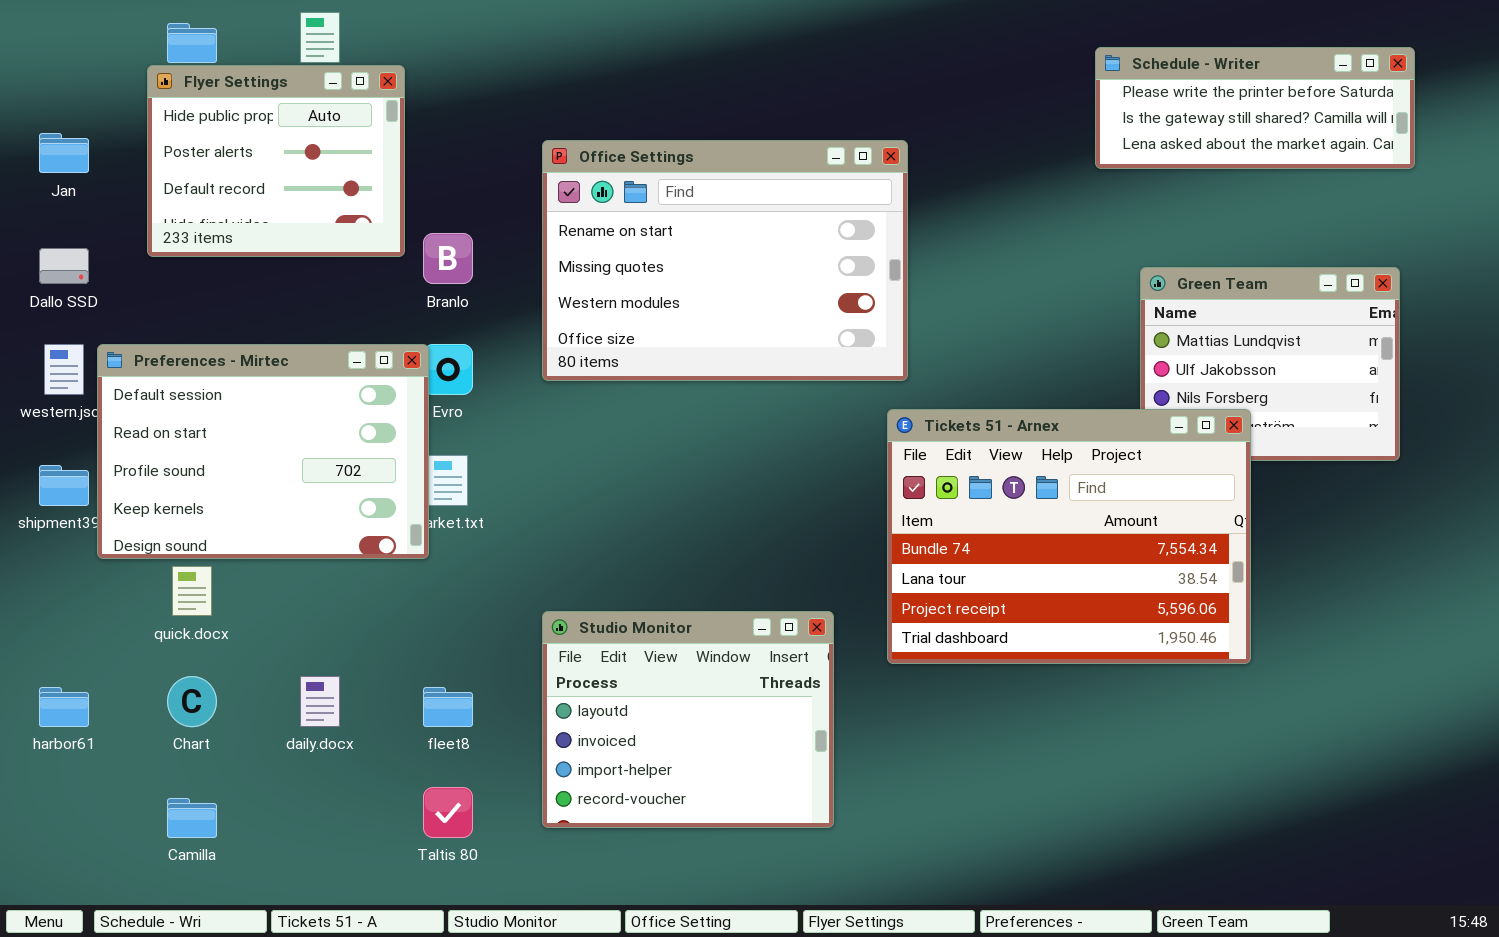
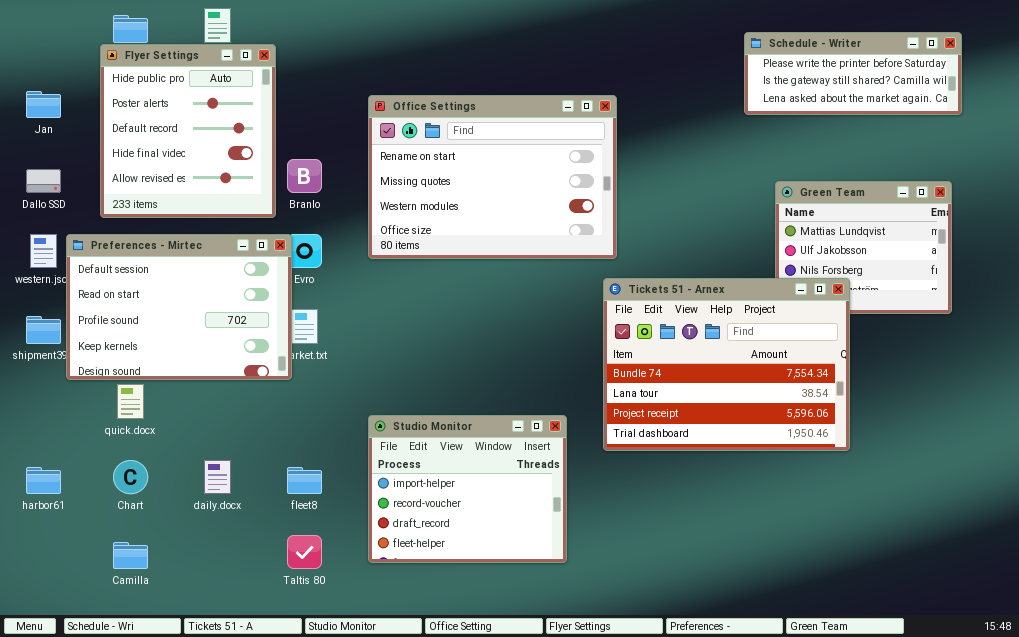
Flyer Settings: [147,65,405,257] -> [100,44,276,218], resized
Studio Monitor: [542,611,834,828] -> [368,415,567,563], scrolled down 2 rows

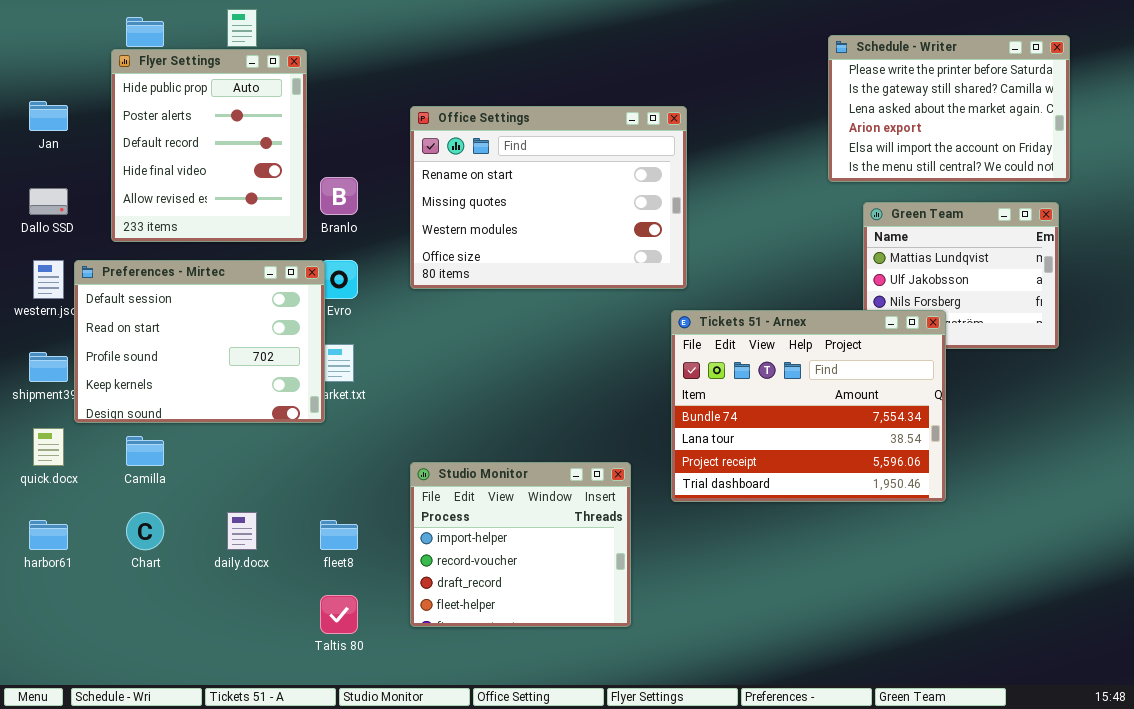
Schedule - Writer: [744,32,962,115] -> [828,35,1070,182], resized
quick.docx: [117,384,144,419] -> [33,428,64,466], moved
Camilla: [113,542,148,569] -> [126,436,164,466], moved

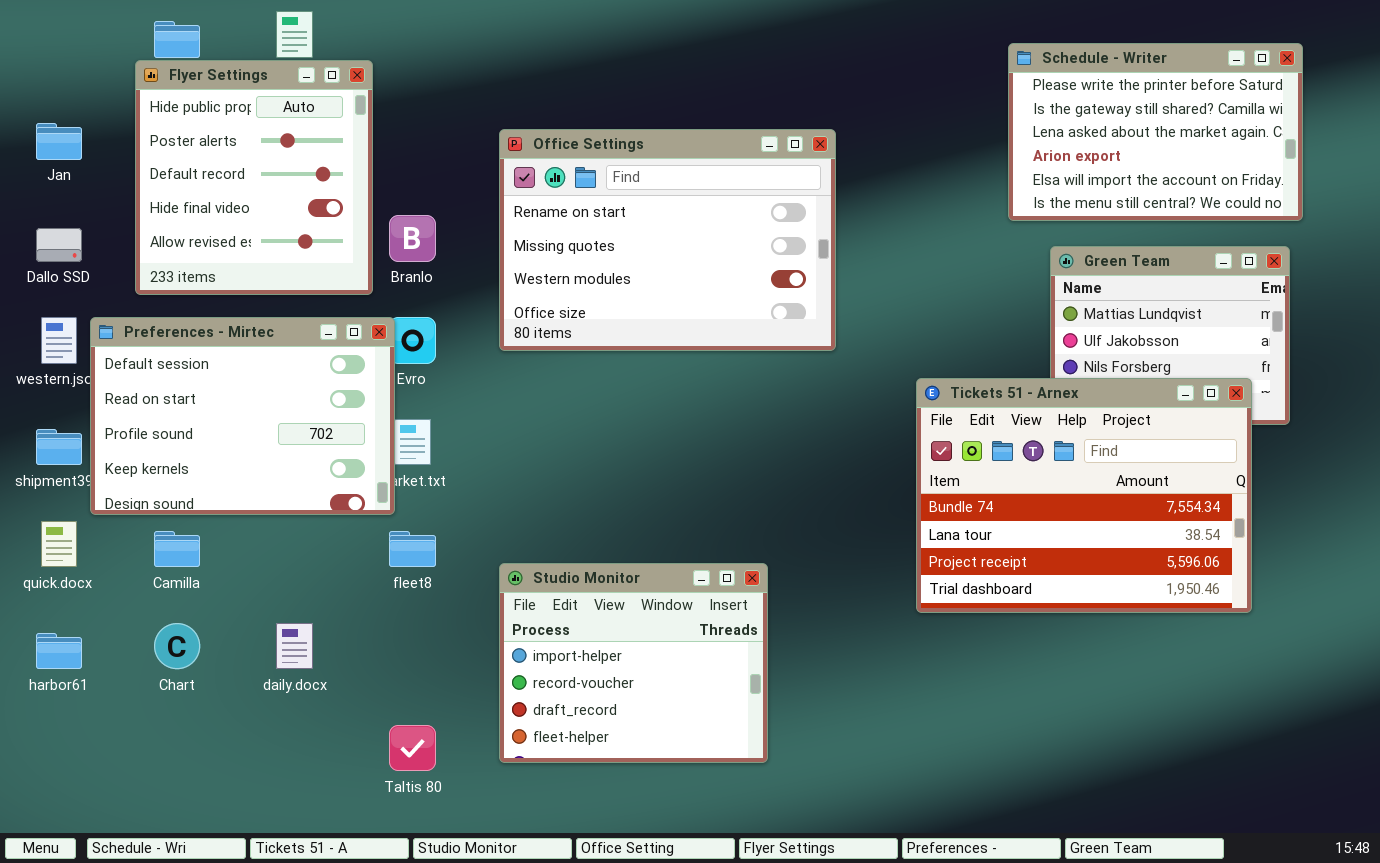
Tickets 51 - Arnex: [671,310,946,502] -> [916,378,1252,613], moved
fleet8: [320,520,358,550] -> [389,531,436,567], moved

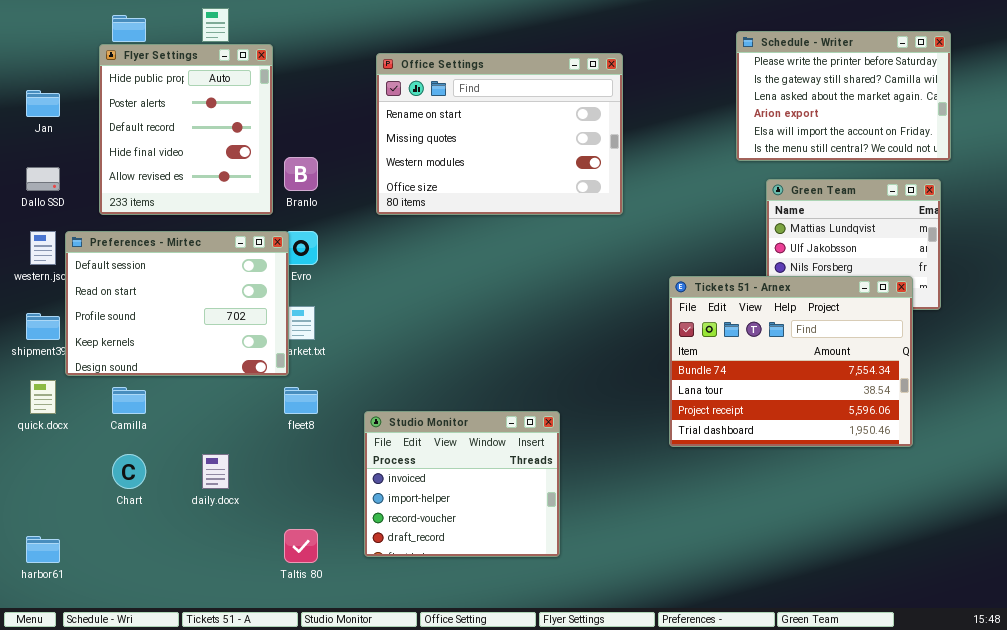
Office Settings: [499,129,836,351] -> [376,53,623,215], moved
Studio Monitor: [499,563,768,763] -> [364,411,560,557], scrolled up 1 row
harbor61: [36,633,82,669] -> [26,536,60,563], moved

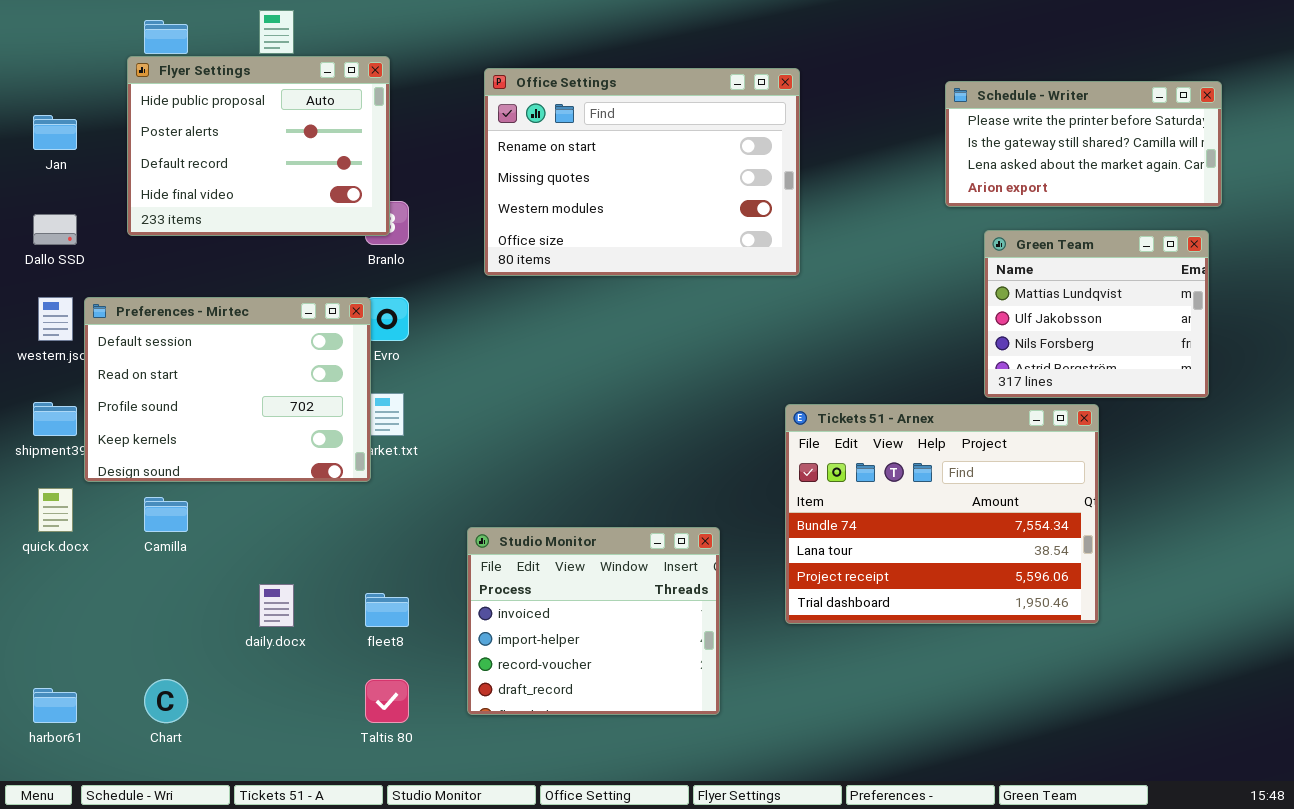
Schedule - Writer: [736,31,951,161] -> [945,81,1222,207], resized
Flyer Settings: [99,44,273,215] -> [127,56,390,236], resized
Tickets 51 - Arnex: [669,276,913,447] -> [785,404,1099,624], moved
fleet8: [284,387,318,414] -> [365,593,409,627], moved
Chart: [112,454,146,489] -> [144,679,188,723], moved

